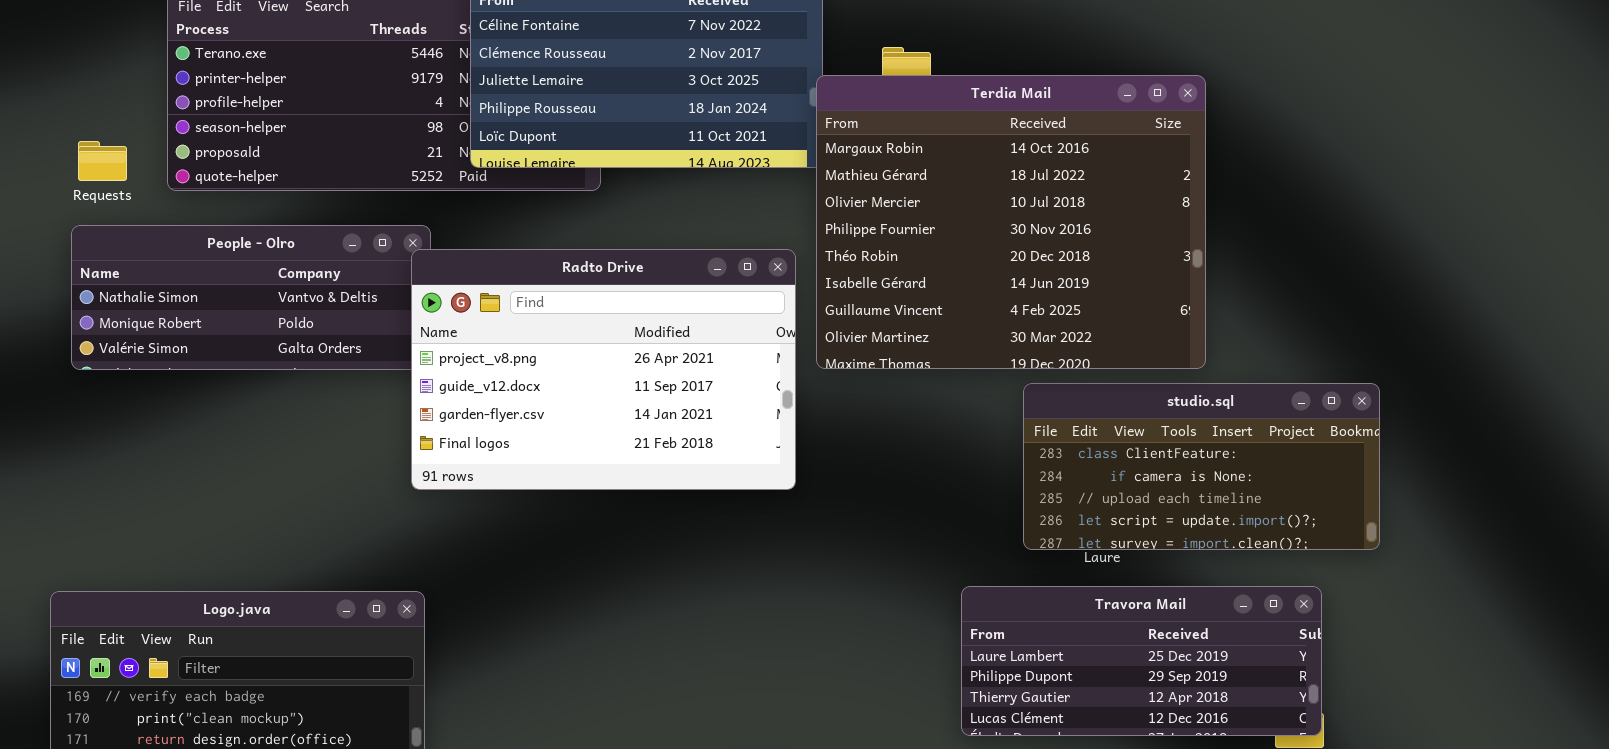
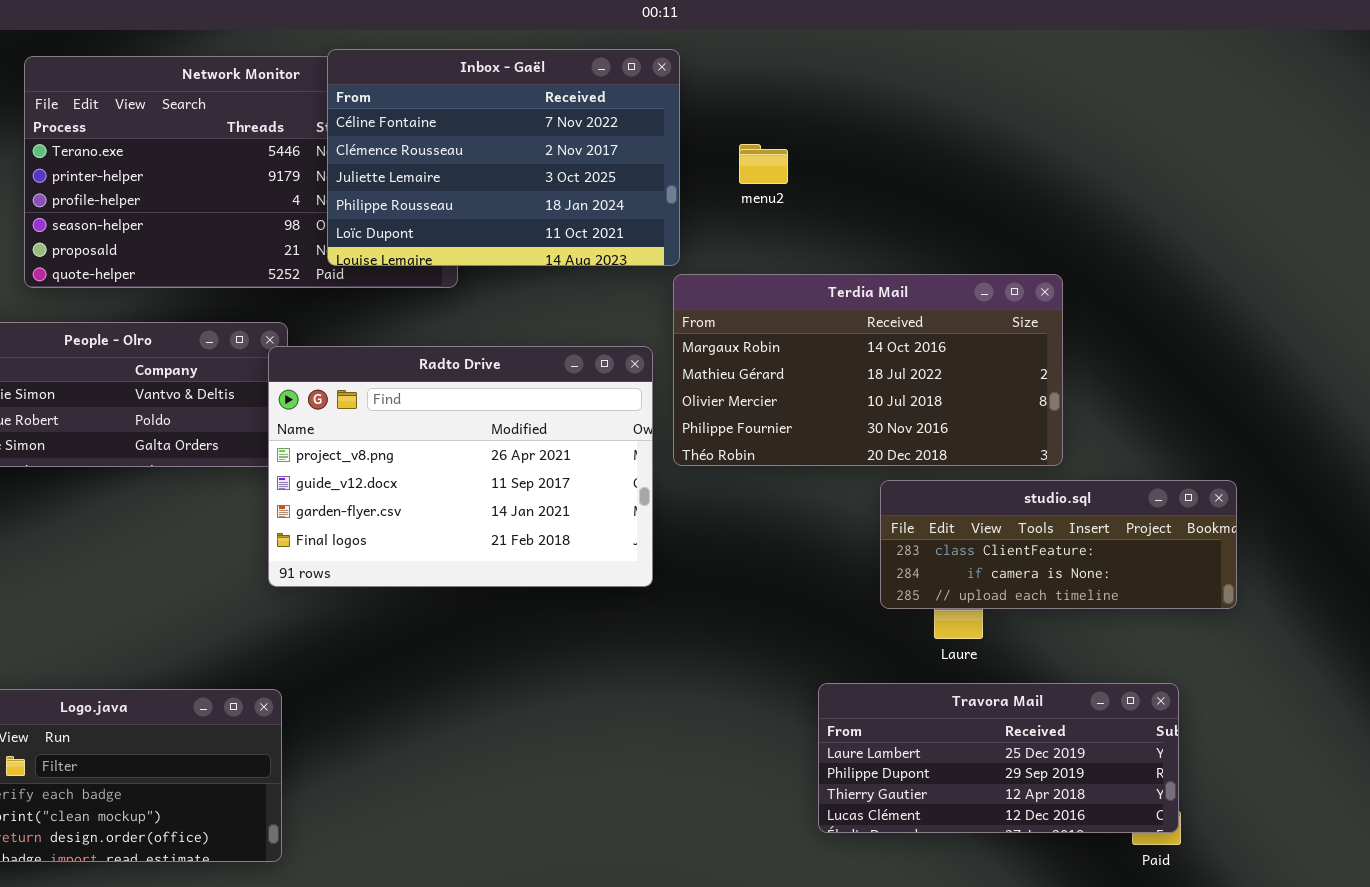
Terdia Mail: [816,75,1206,369] -> [673,274,1063,466], resized
studio.sql: [1023,383,1380,550] -> [880,480,1237,609], resized

